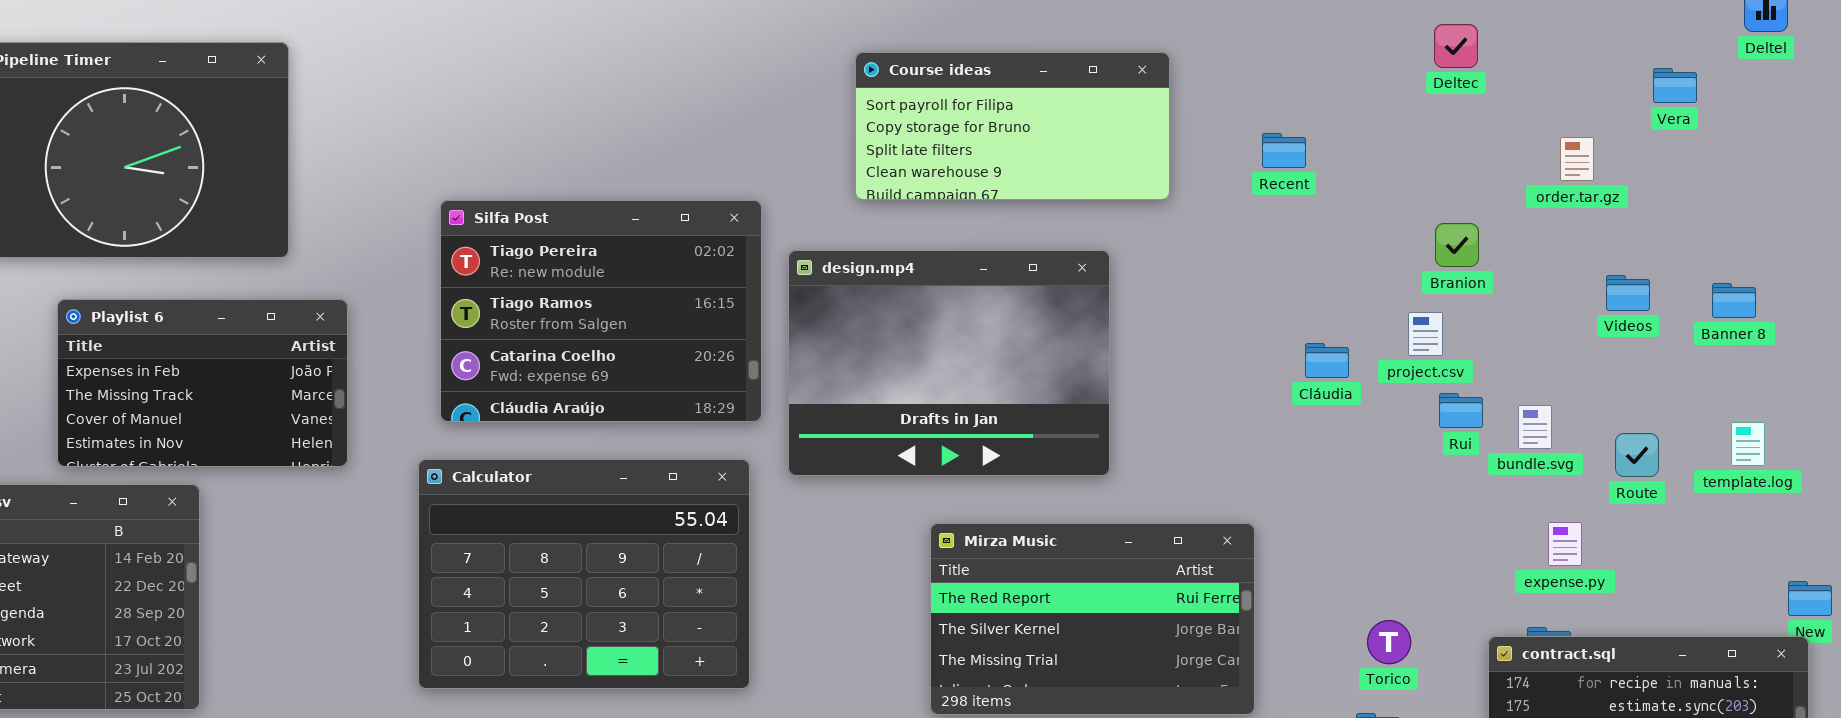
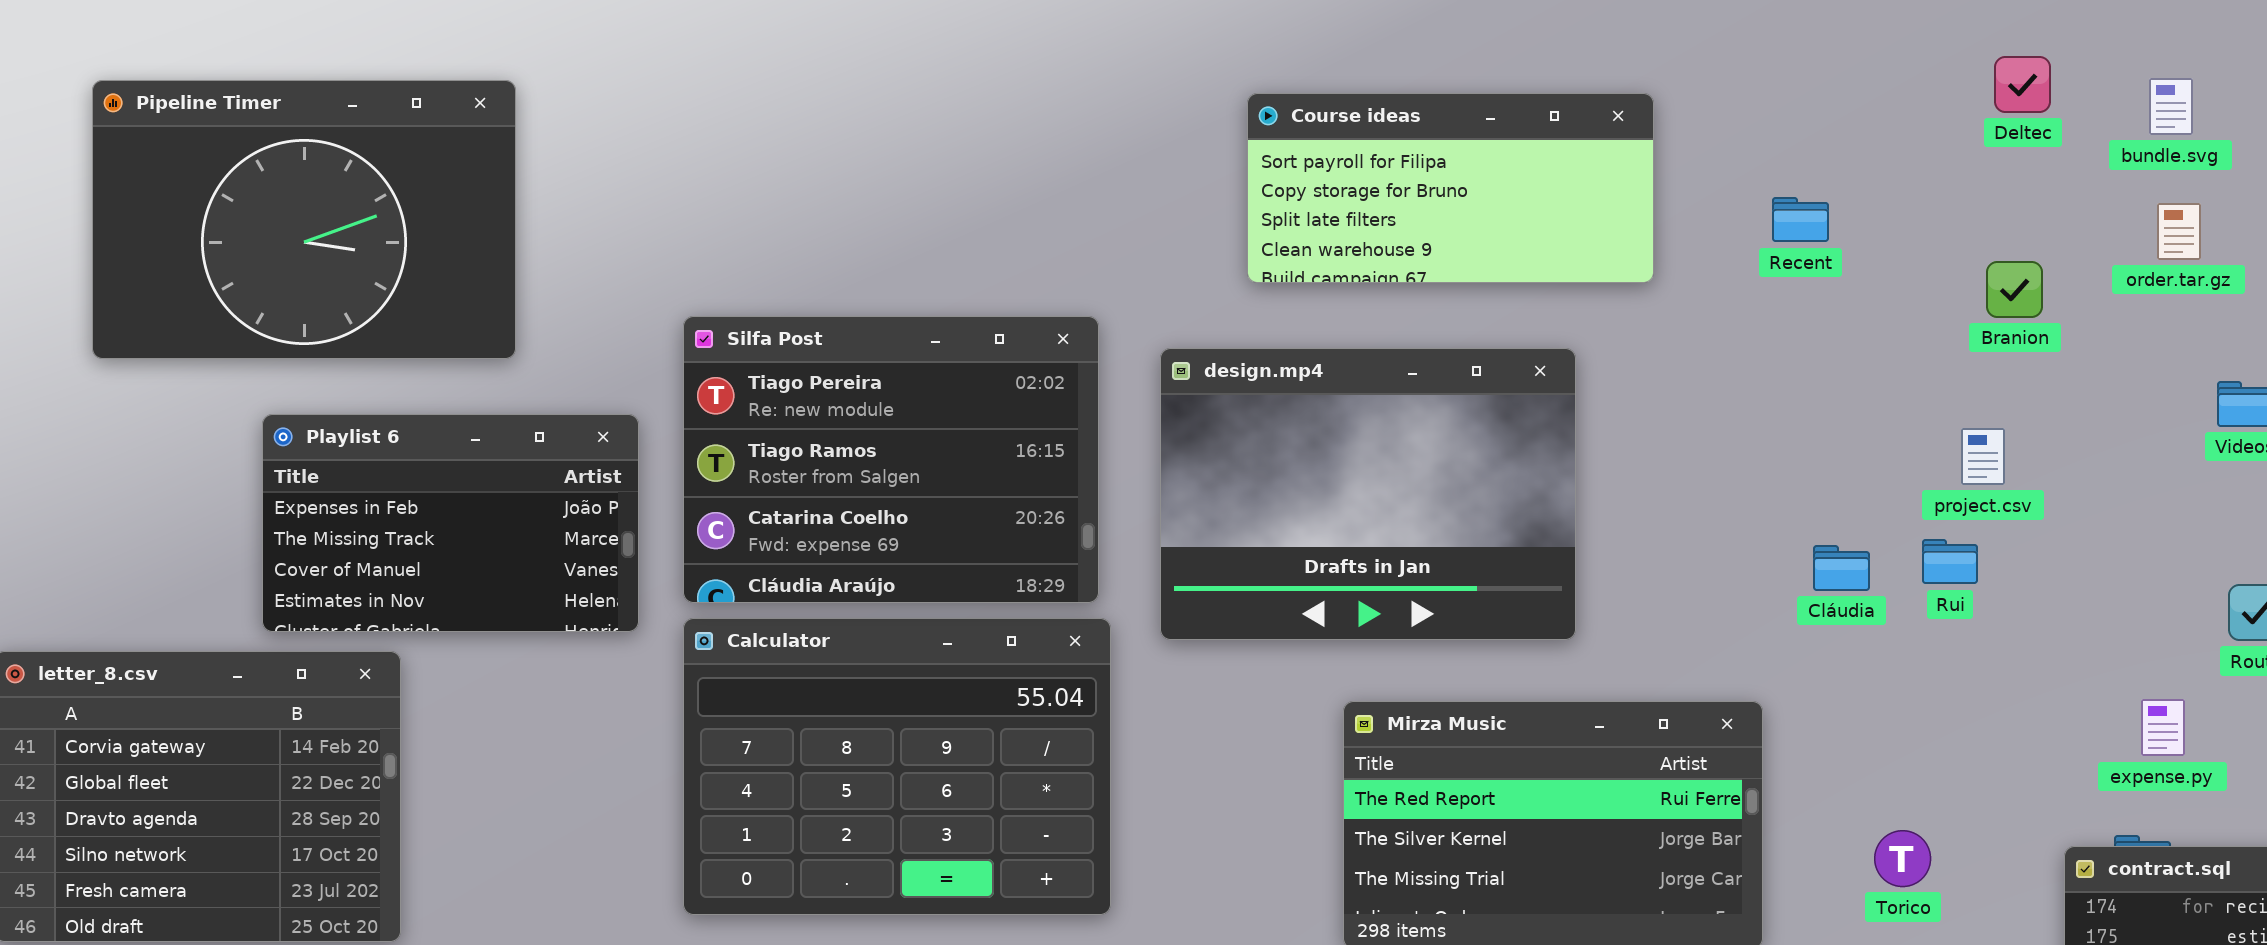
Silfa Post: [440,200,762,422] -> [683,316,1099,603], moved
Branion: [1435,223,1479,267] -> [1986,261,2043,318], moved
Playlist 6: [57,299,348,467] -> [262,414,639,632], moved
Cláudia: [1305,343,1349,378] -> [1813,545,1870,591], moved
Rui: [1439,393,1483,428] -> [1922,539,1978,584], moved
bundle.svg: [1518,405,1552,449] -> [2149,78,2193,135], moved
Torico: [1367,620,1411,664] -> [1874,830,1931,887], moved

